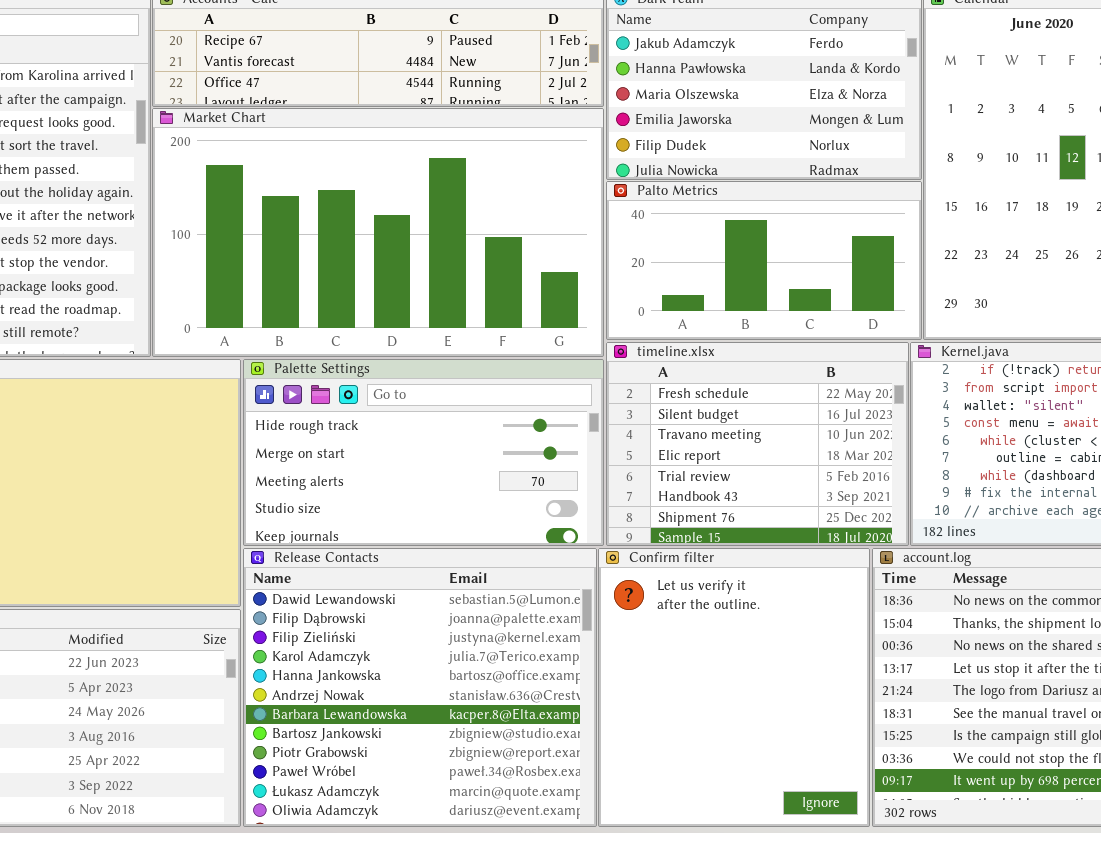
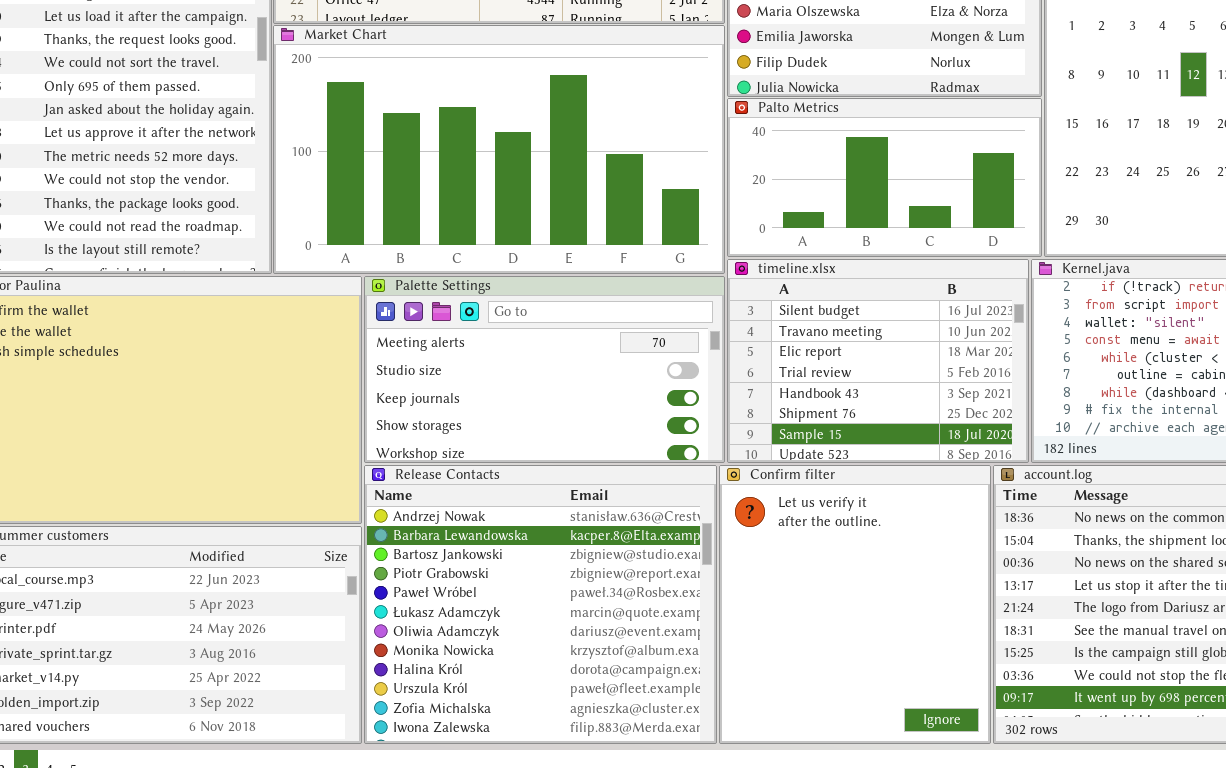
timeline.xlsx: [606,342,909,546] -> [727,259,1029,463], scrolled down 1 row
Palette Settings: [243,359,604,546] -> [364,276,725,463], scrolled down 2 rows
Release Contacts: [243,548,597,827] -> [364,465,717,744], scrolled down 5 rows

